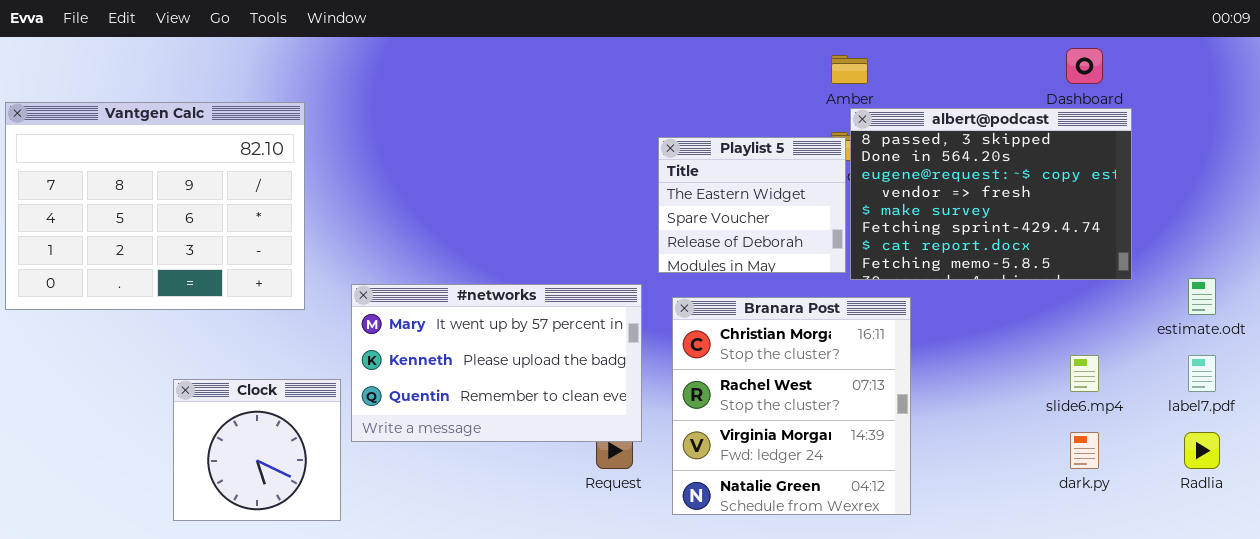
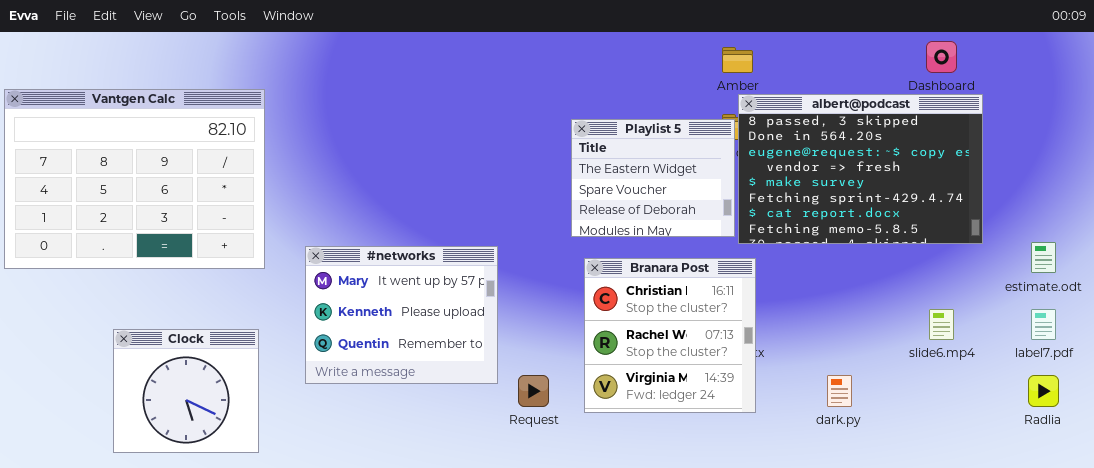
#networks: [351,284,642,442] -> [305,246,498,384], resized
Branara Post: [672,297,911,515] -> [584,258,756,413], resized
Clock: [173,379,341,521] -> [113,329,259,453], moved
dark.py: [1070,432,1099,469] -> [827,375,852,407], moved

